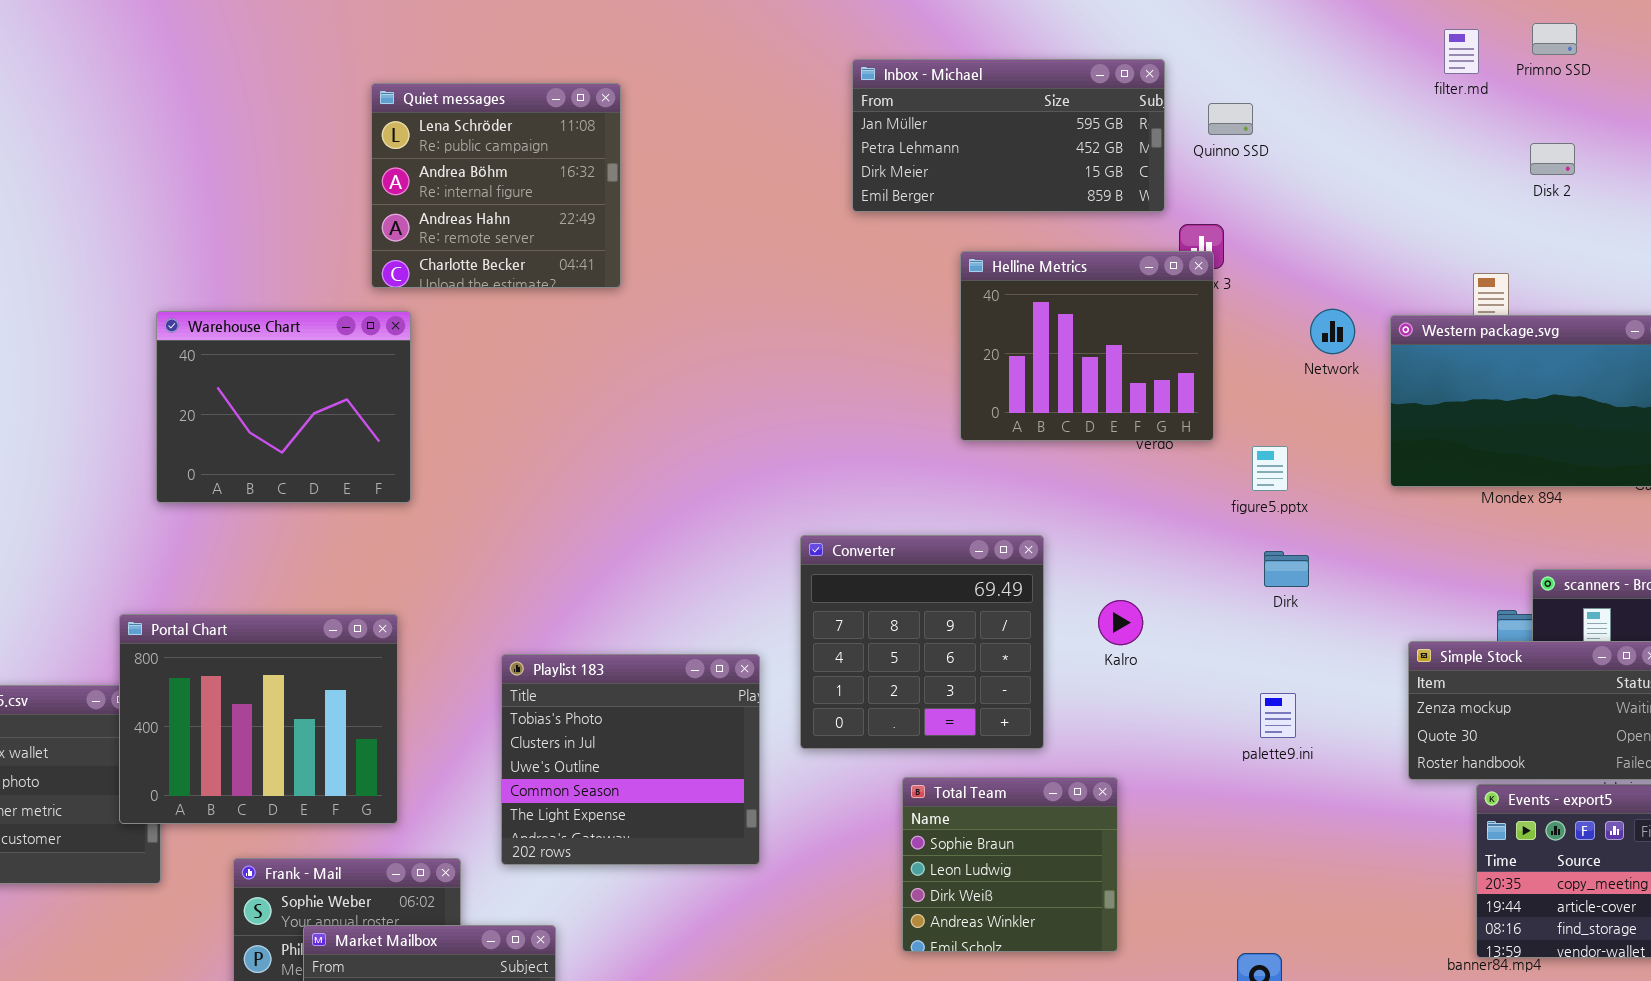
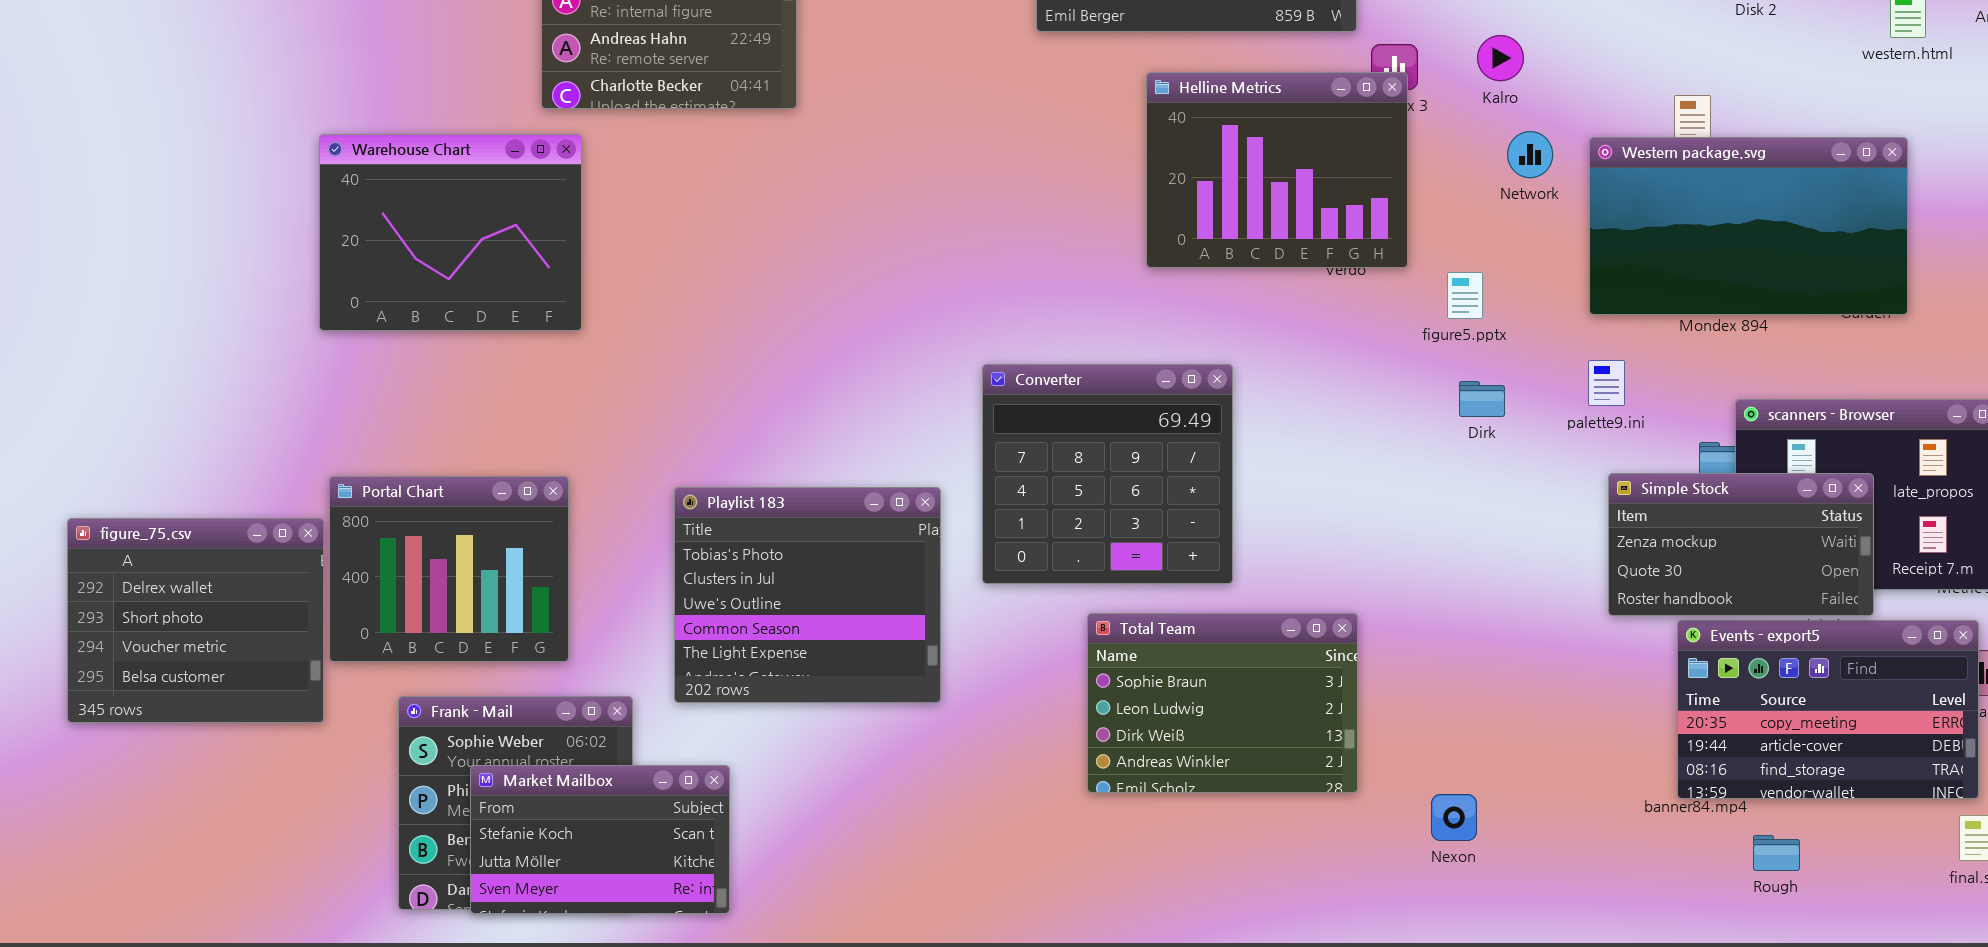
Kalro: [1098,600,1143,645] -> [1477,35,1524,81], moved
Portal Chart: [119,614,398,824] -> [329,476,569,662], resized
palette9.ini: [1260,693,1296,738] -> [1588,360,1625,406], moved
Total Team: [902,777,1118,952] -> [1087,613,1358,793], resized

